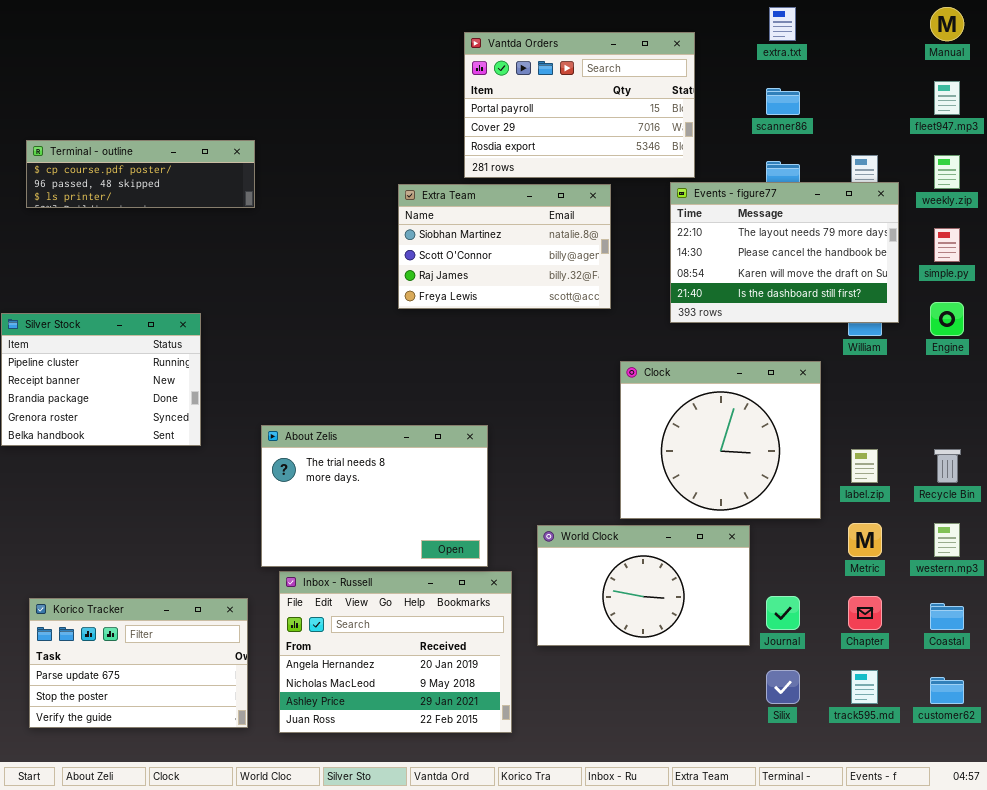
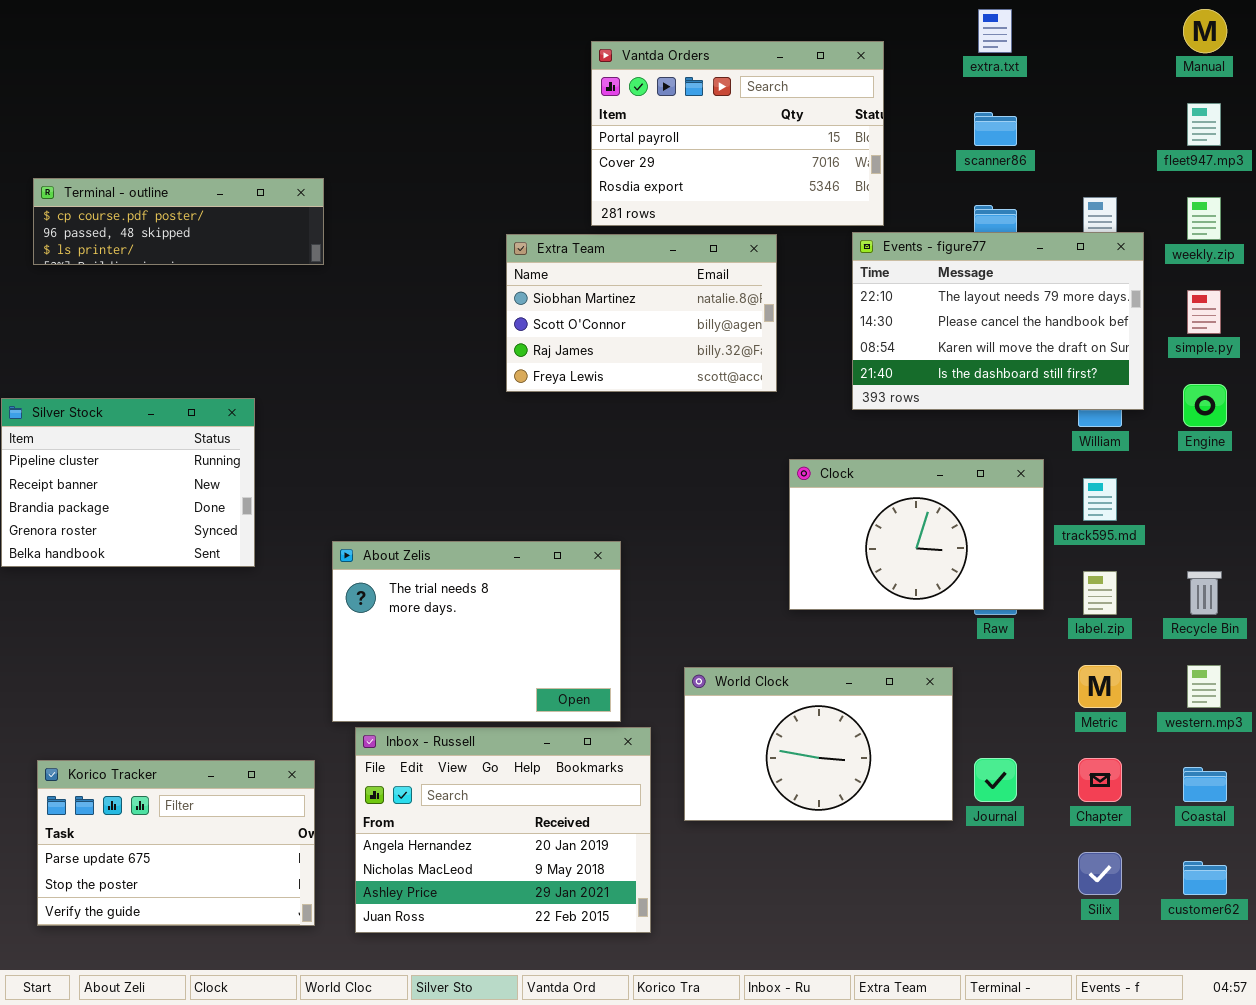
Clock: [620,361,821,519] -> [789,459,1044,610], resized
Silix: [766,670,800,704] -> [1078,852,1122,895], moved
track595.md: [851,670,878,704] -> [1083,478,1117,521], moved

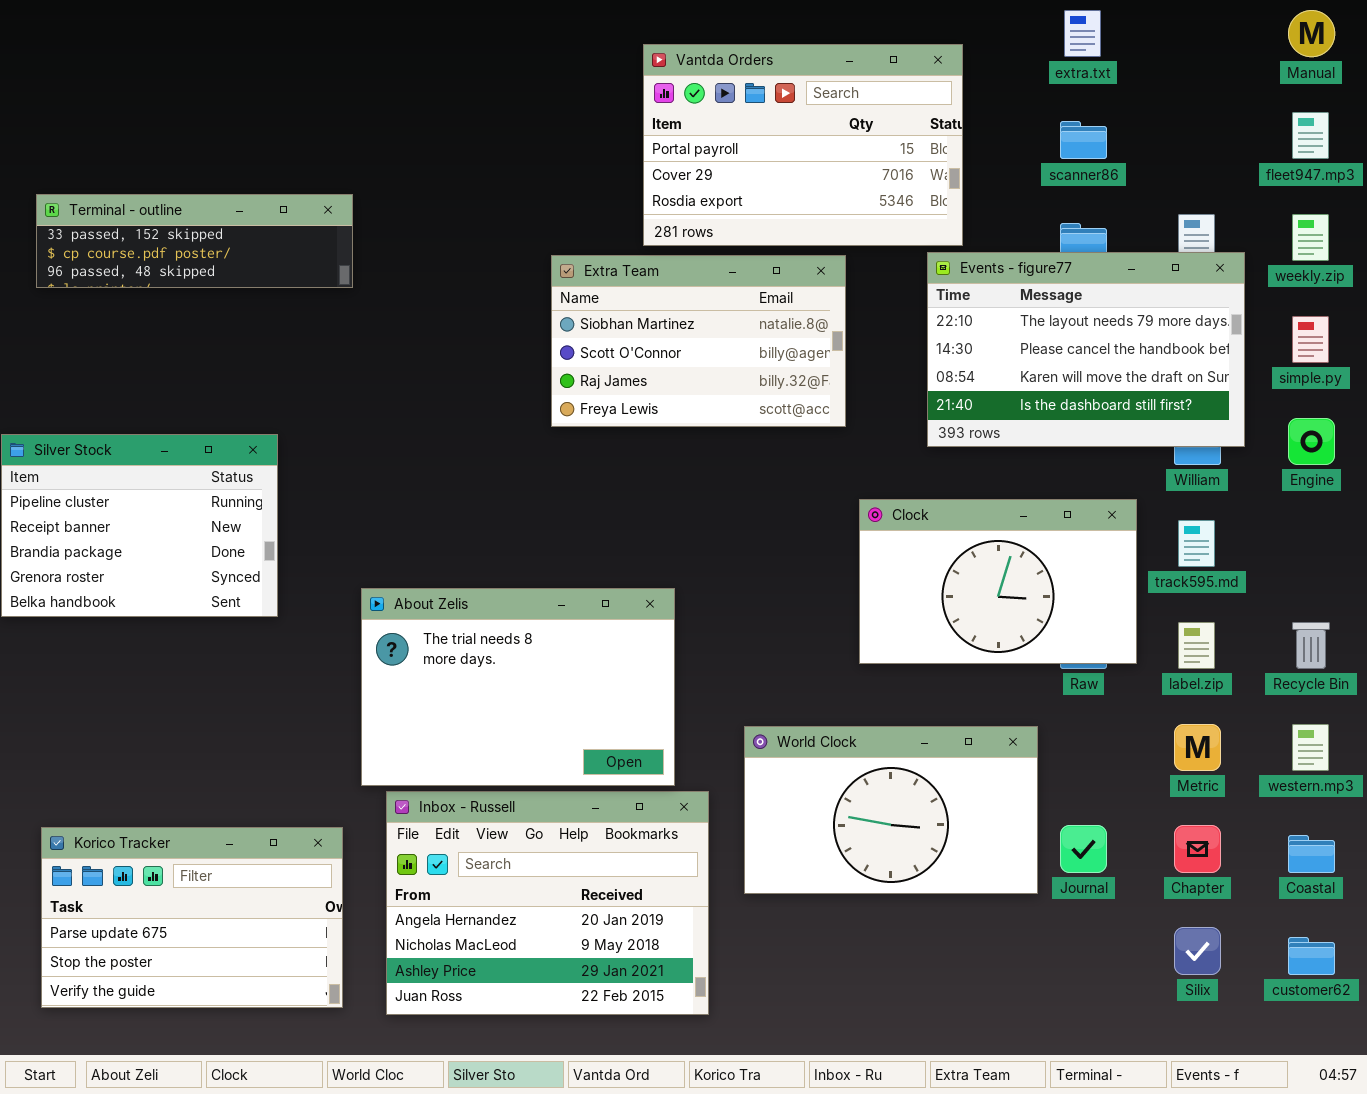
Terminal - outline: [33,178,324,265] -> [36,194,353,288], scrolled up 1 row

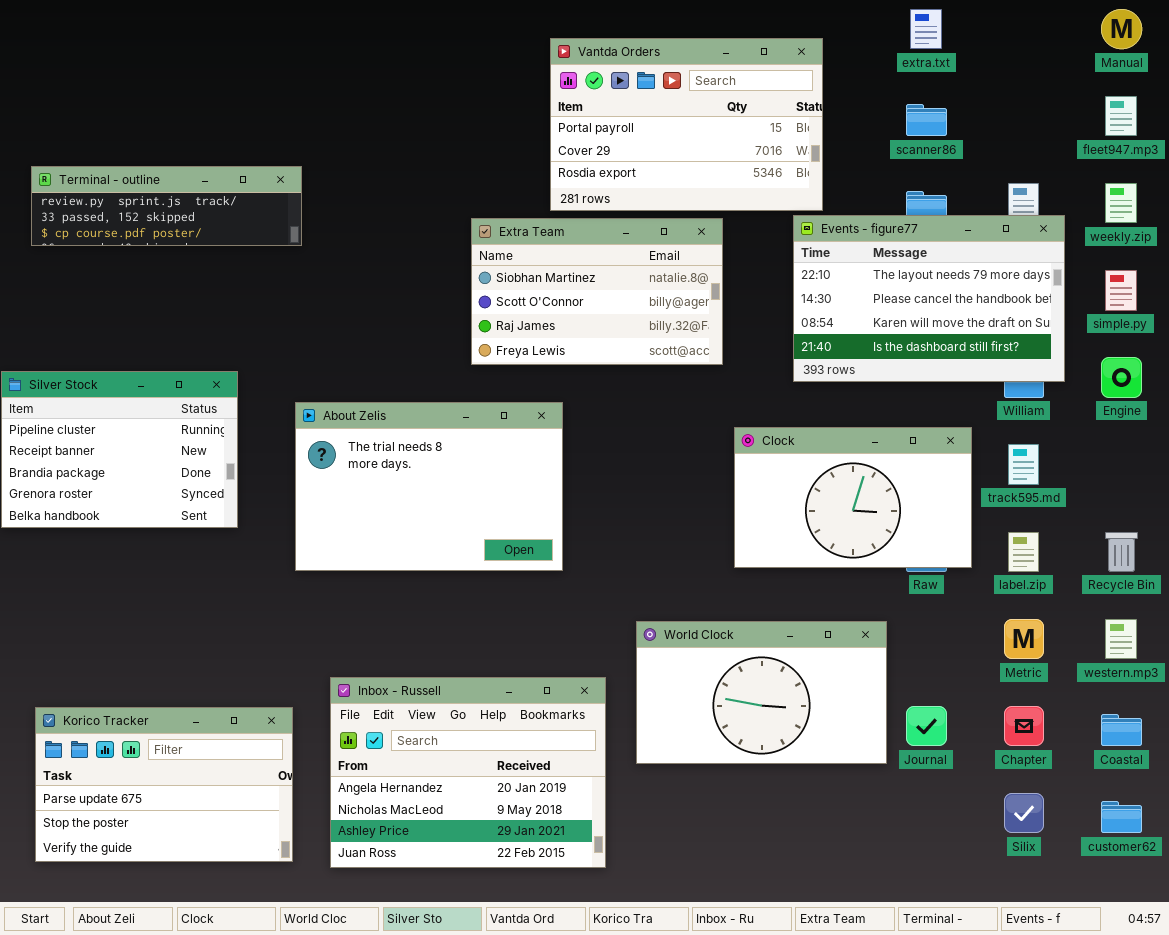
Terminal - outline: [36,194,353,288] -> [31,166,302,246], scrolled up 1 row
About Zelis: [361,588,675,786] -> [295,402,563,571], moved

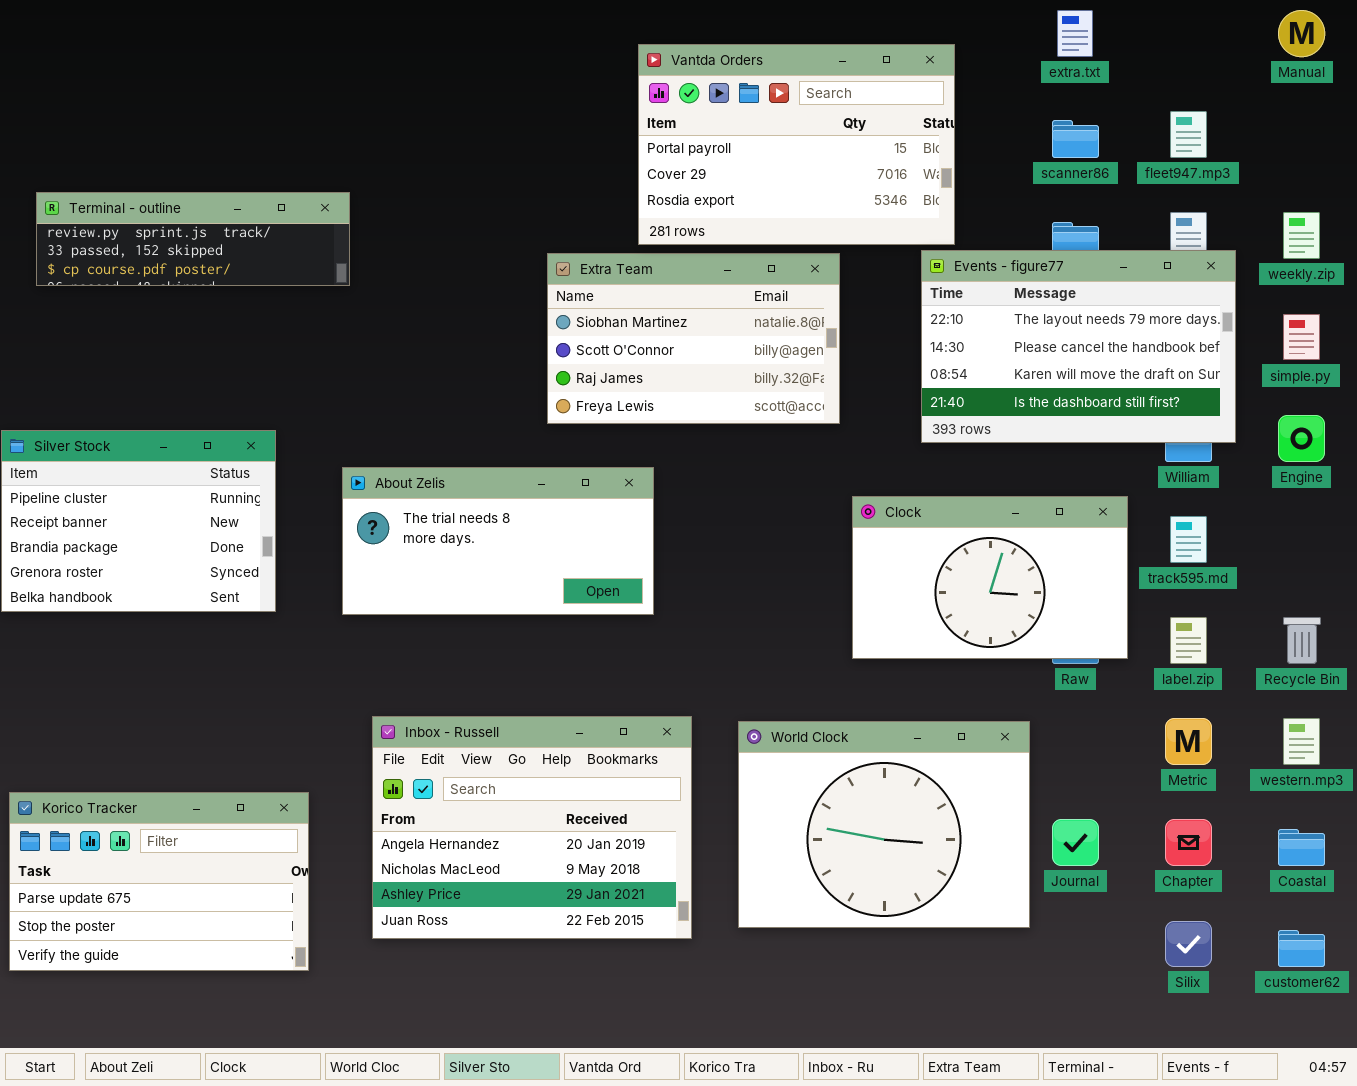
fleet947.mp3: [1105,96,1137,136] -> [1170,111,1207,158], moved
About Zelis: [295,402,563,571] -> [342,467,654,615], resized
World Clock: [636,621,887,764] -> [738,721,1030,928], resized
Inbox - Russell: [330,677,606,868] -> [372,716,692,939], moved
Korico Tracker: [35,707,293,862] -> [9,792,309,971], moved

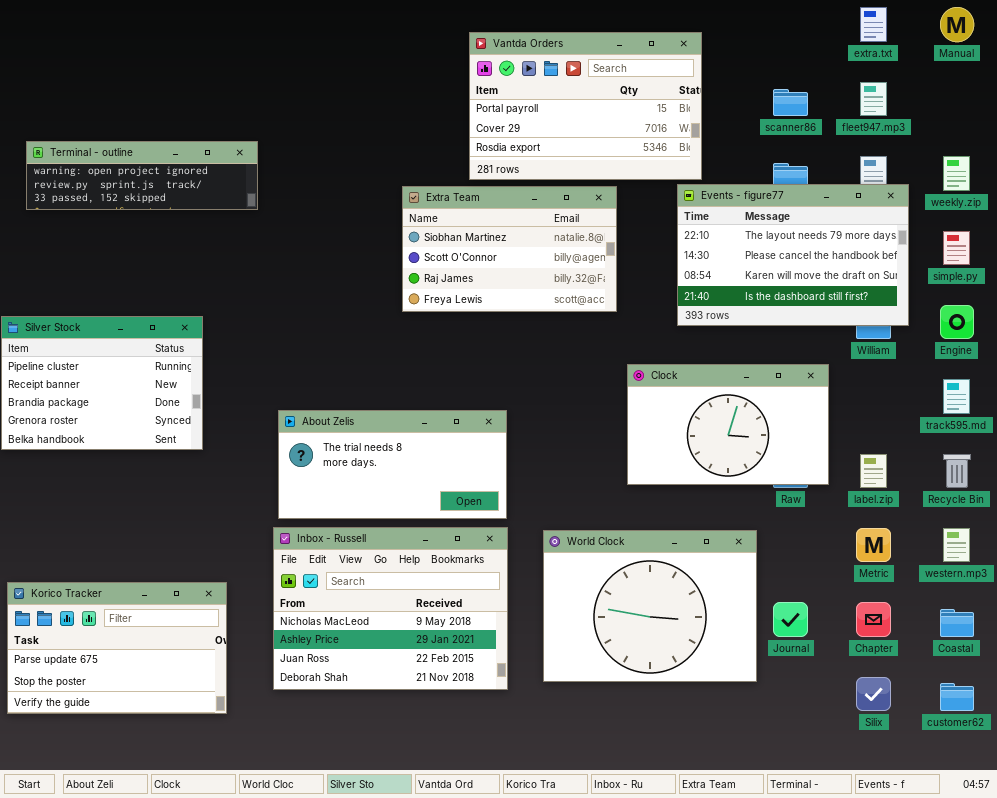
extra.txt: [1057,10,1093,57] -> [860,7,887,42], moved
Terminal - outline: [36,192,350,286] -> [26,141,258,210], scrolled up 1 row
About Zelis: [342,467,654,615] -> [278,410,507,519], moved
track595.md: [1170,516,1207,563] -> [943,379,970,414], moved
Inbox - Russell: [372,716,692,939] -> [273,527,508,690], scrolled down 1 row

